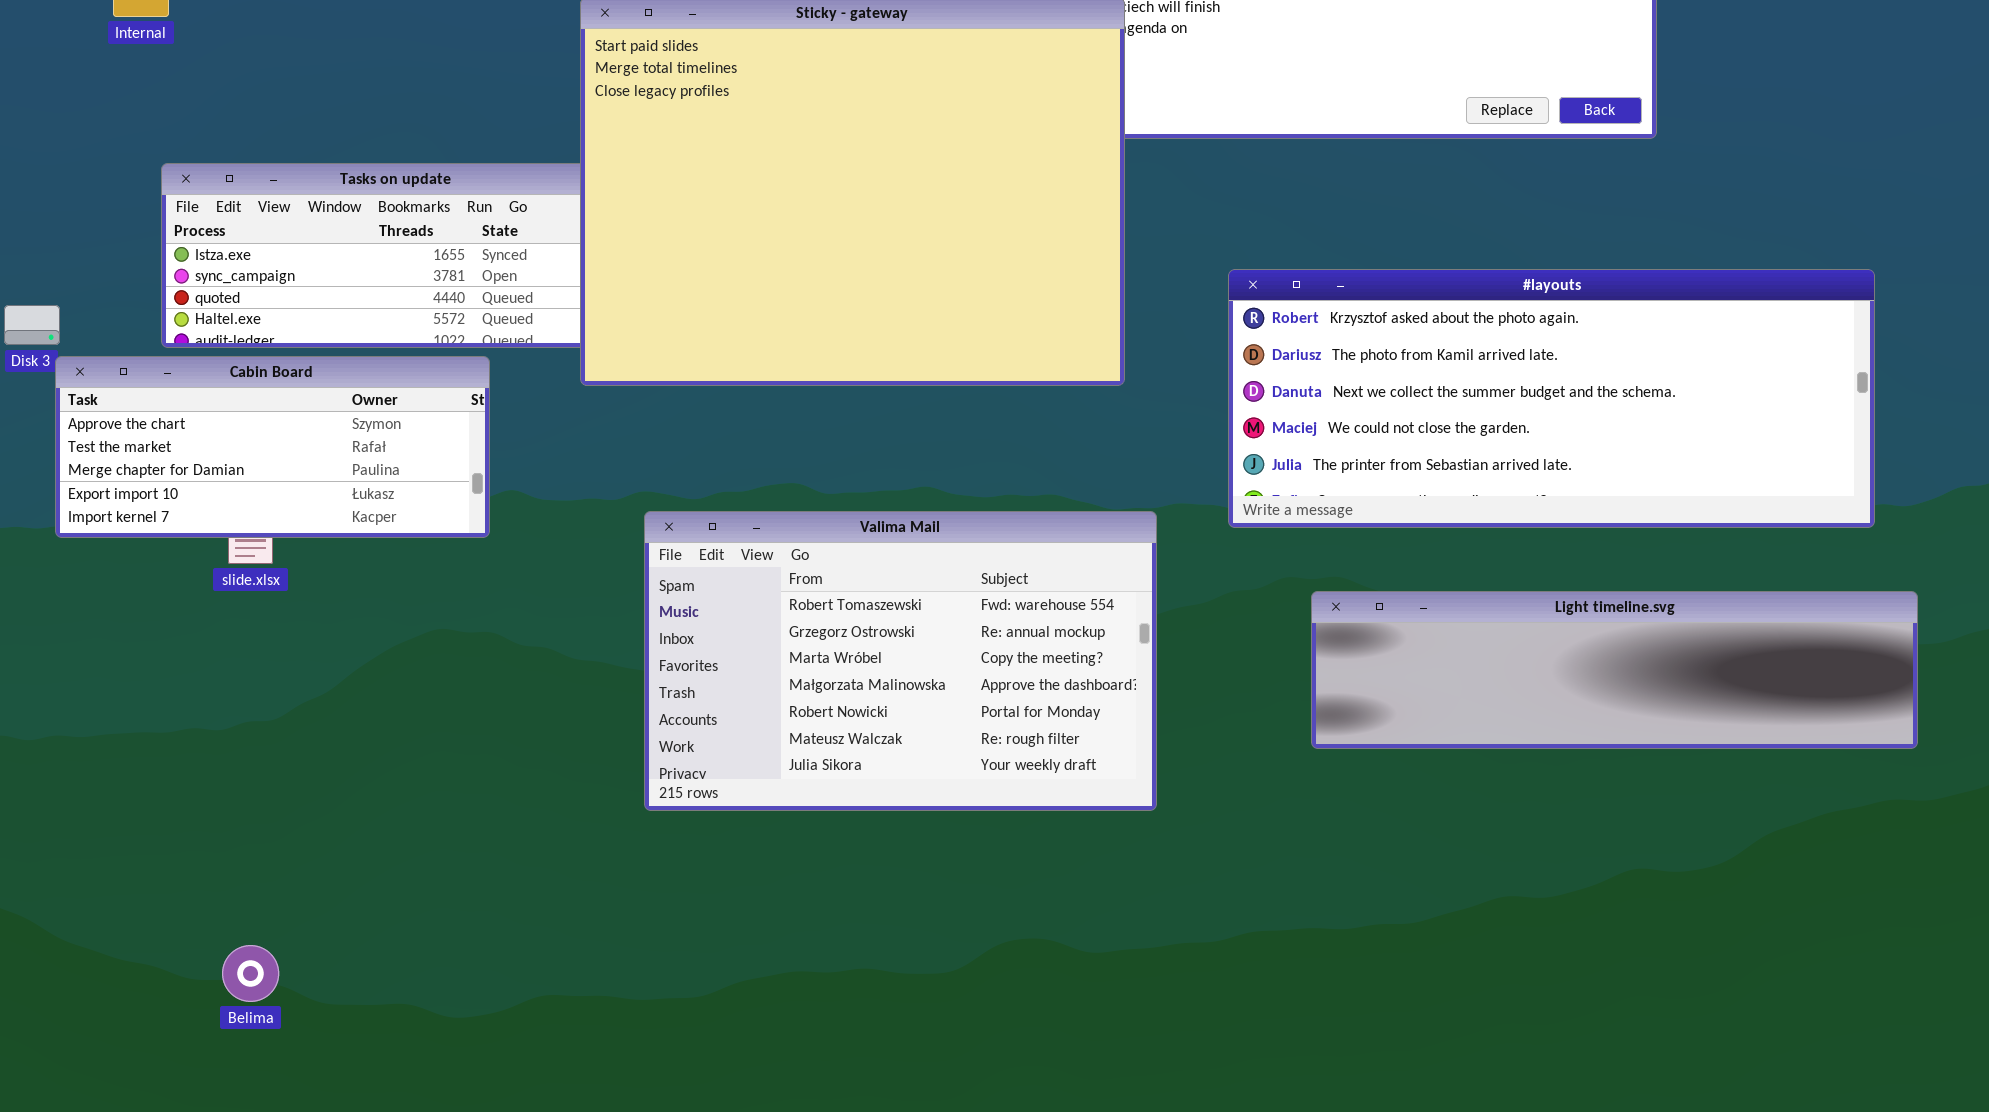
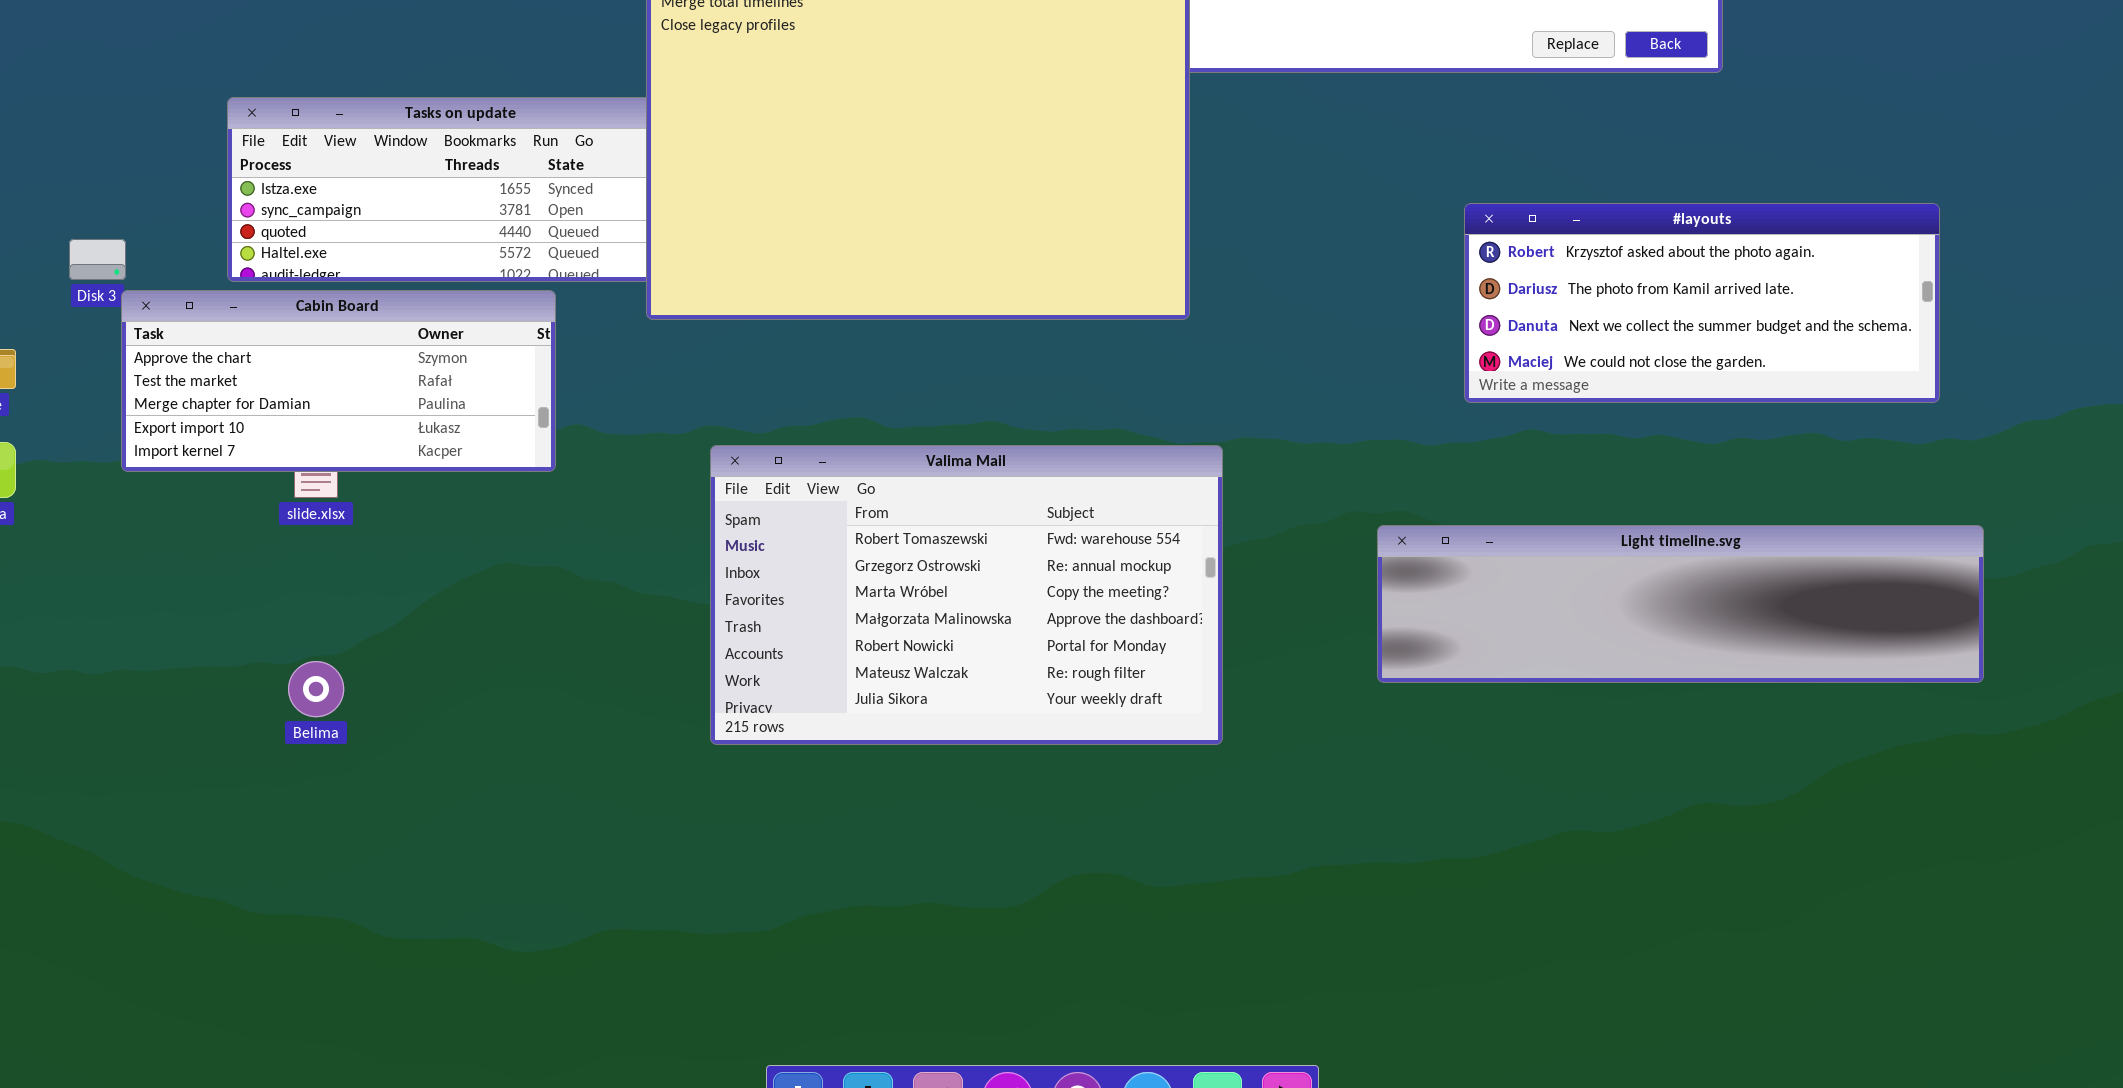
#layouts: [1228,269,1875,528] -> [1464,203,1940,403], resized
Belima: [222,945,279,1002] -> [288,661,344,717], moved

